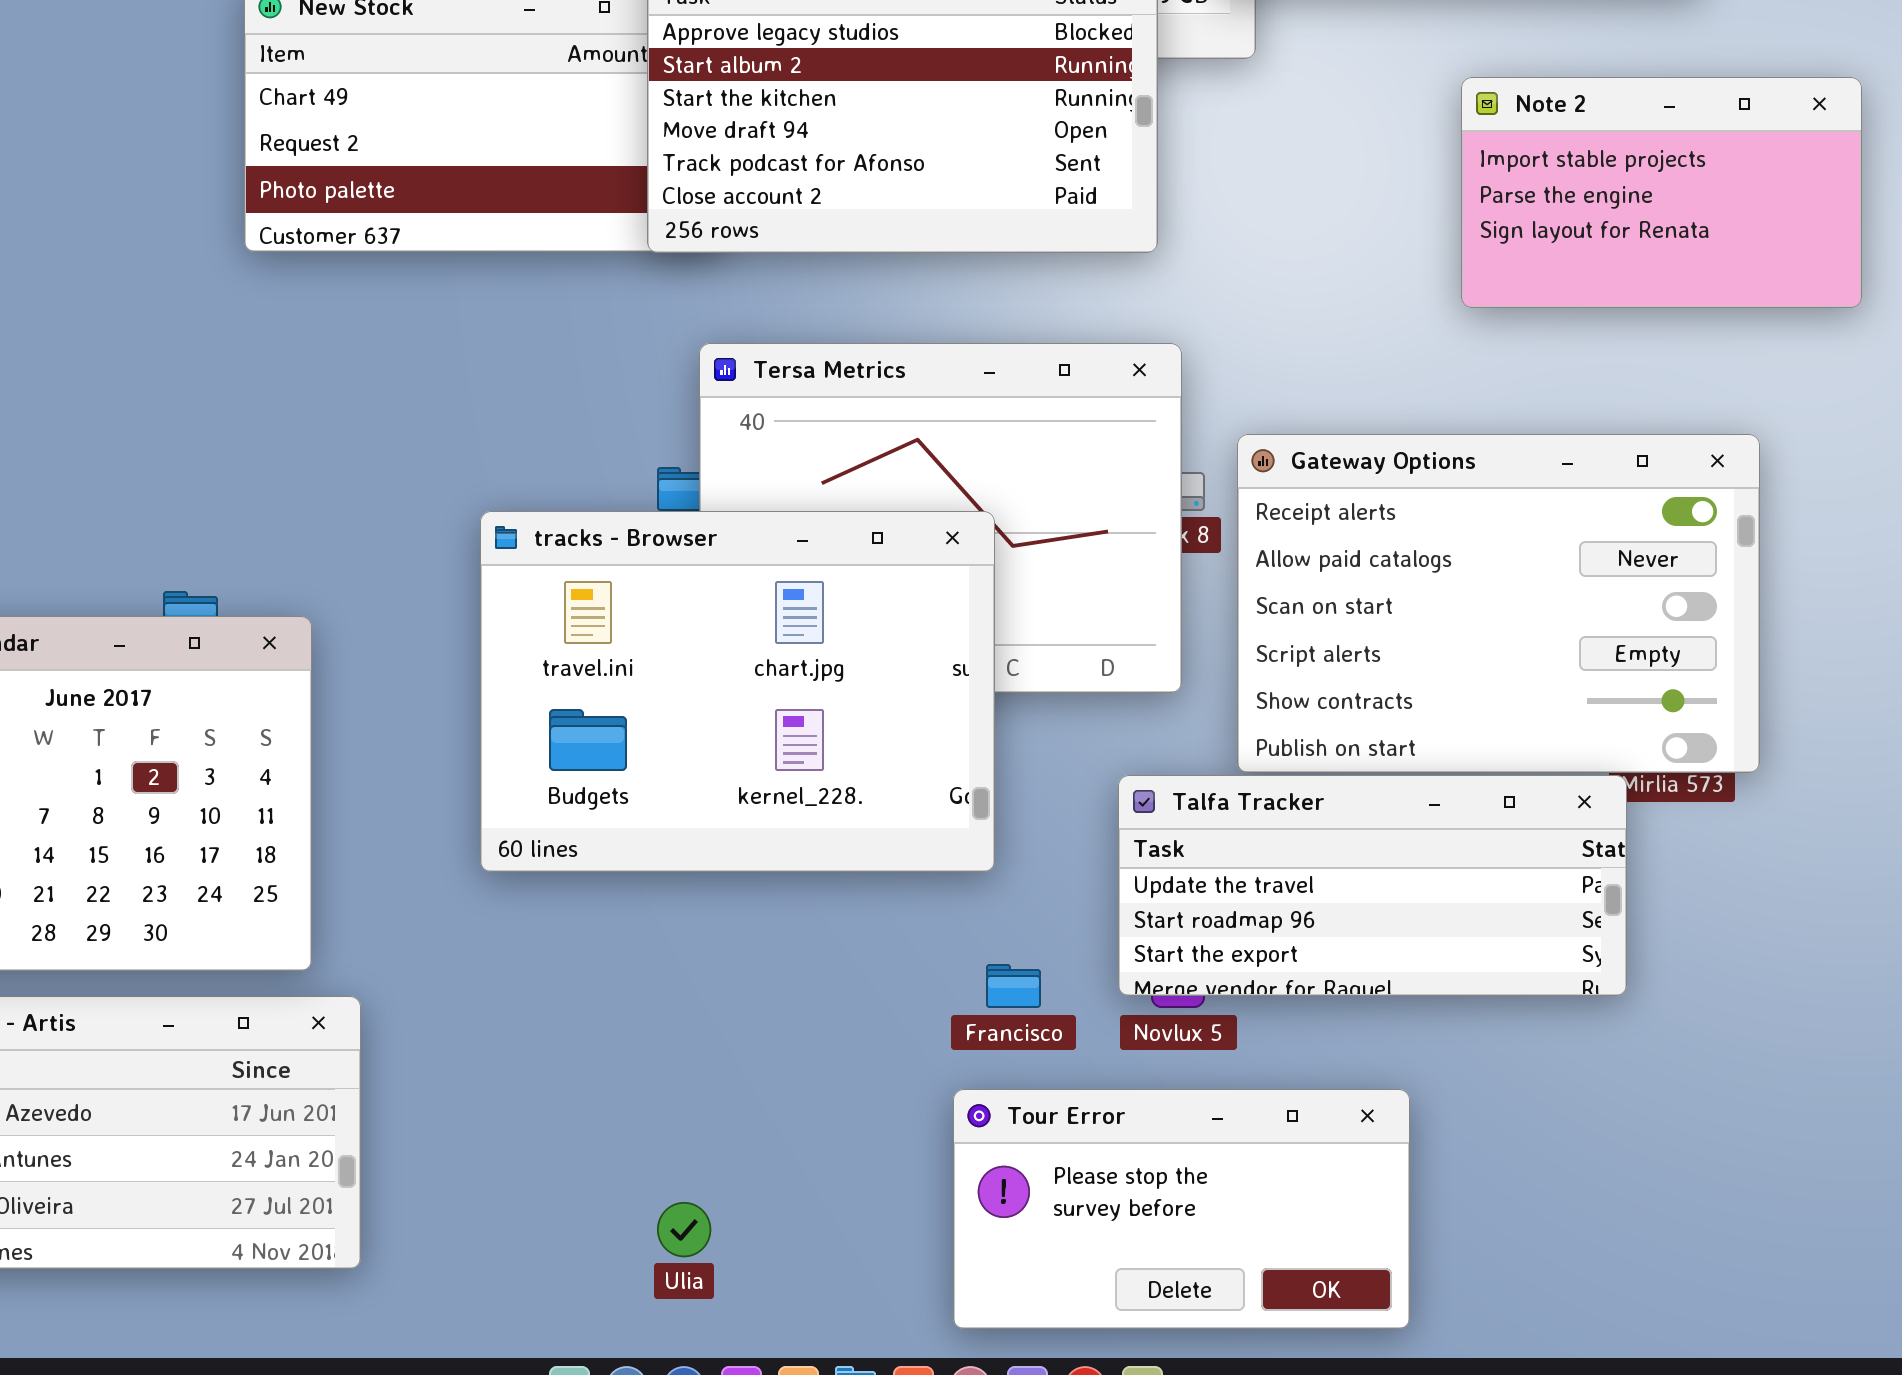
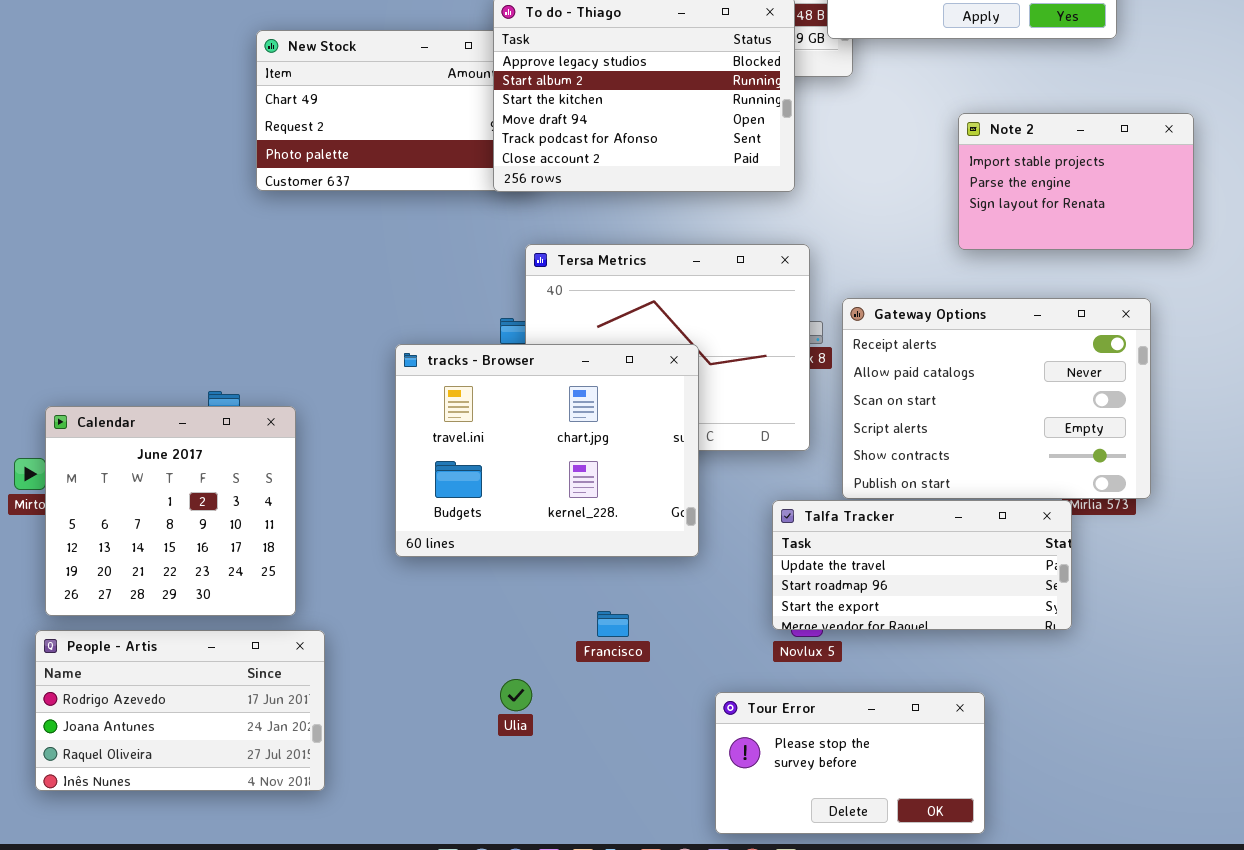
Note 2: [1461,77,1862,308] -> [958,113,1194,250], moved
Francisco: [986,964,1041,1008] -> [597,611,629,637], moved
Tour Error: [953,1089,1410,1329] -> [715,692,985,834], moved
Ulia: [657,1202,711,1257] -> [500,679,532,711], moved

